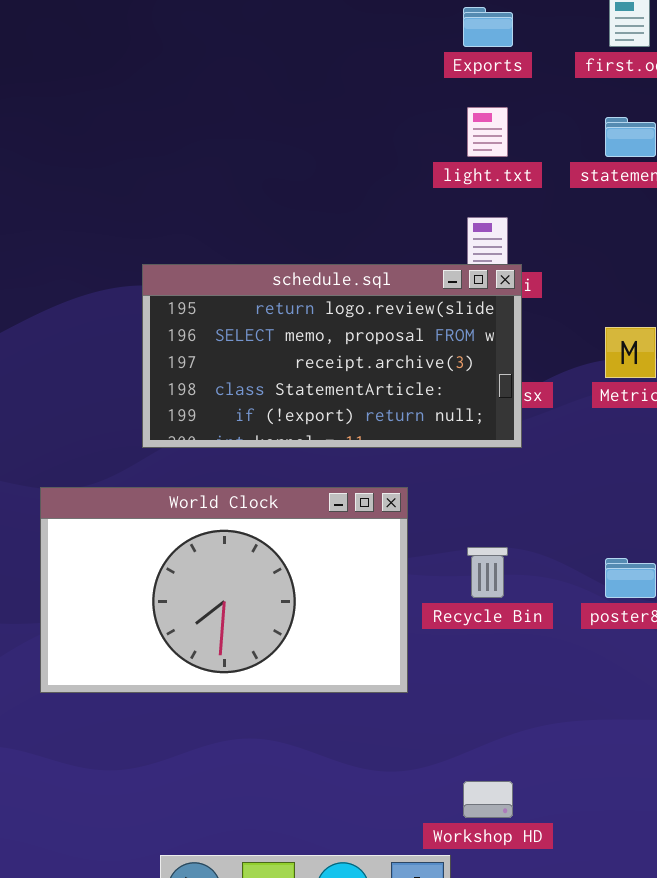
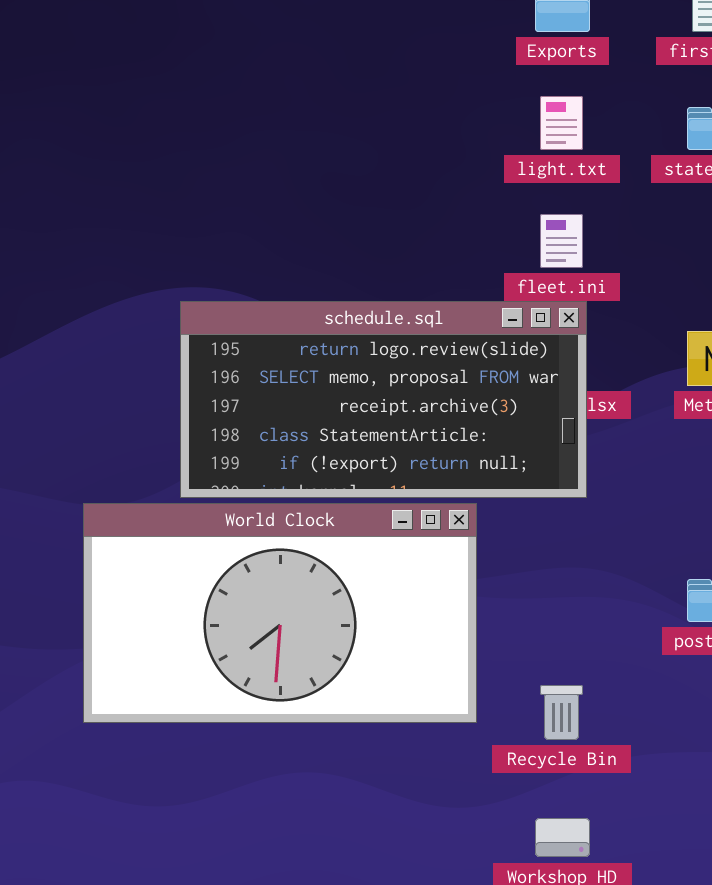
schedule.sql: [142,264,522,448] -> [180,301,587,498], moved
Recycle Bin: [467,547,508,598] -> [540,685,583,740], moved

